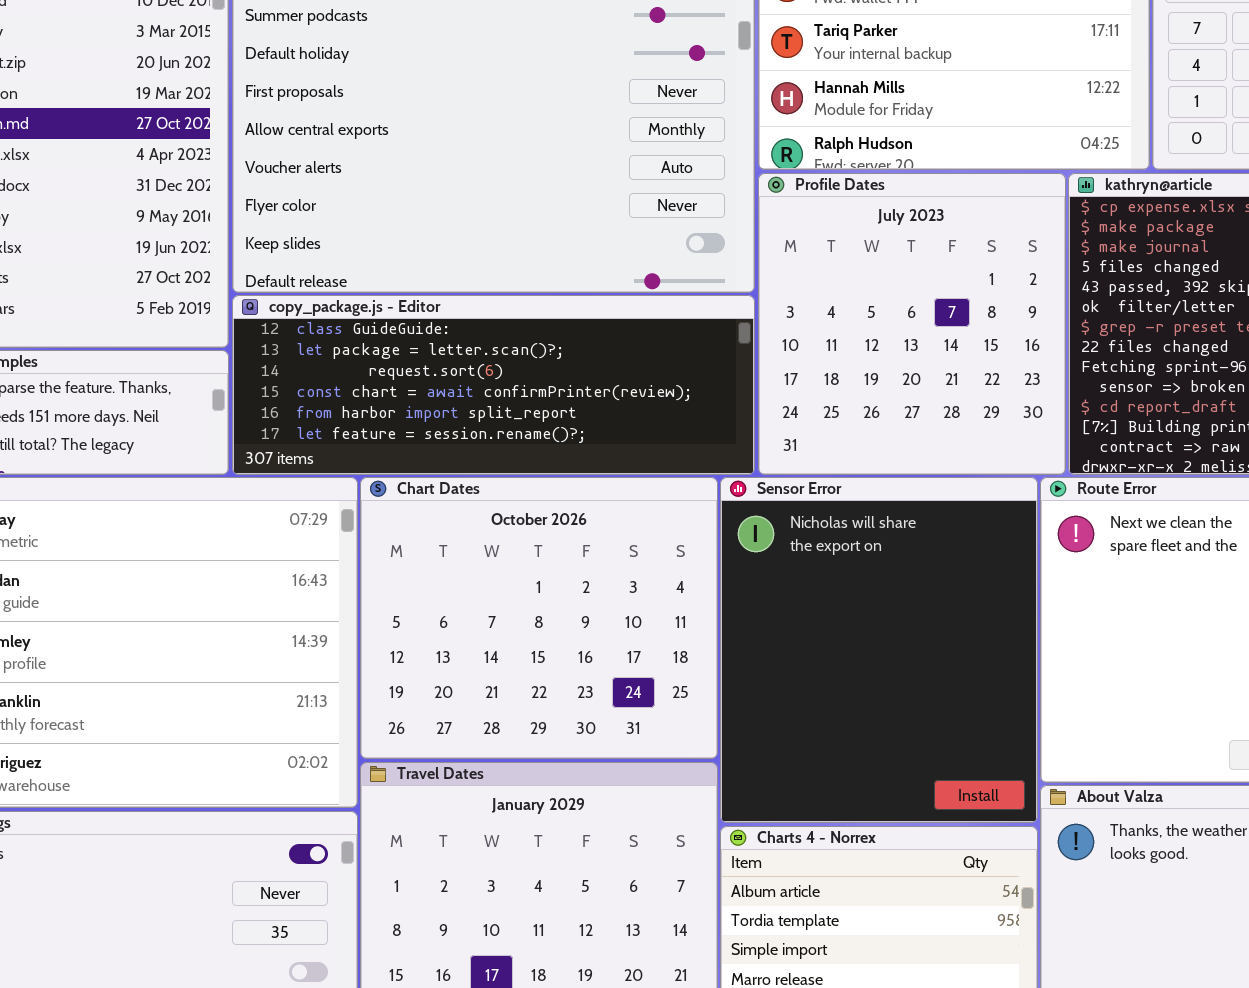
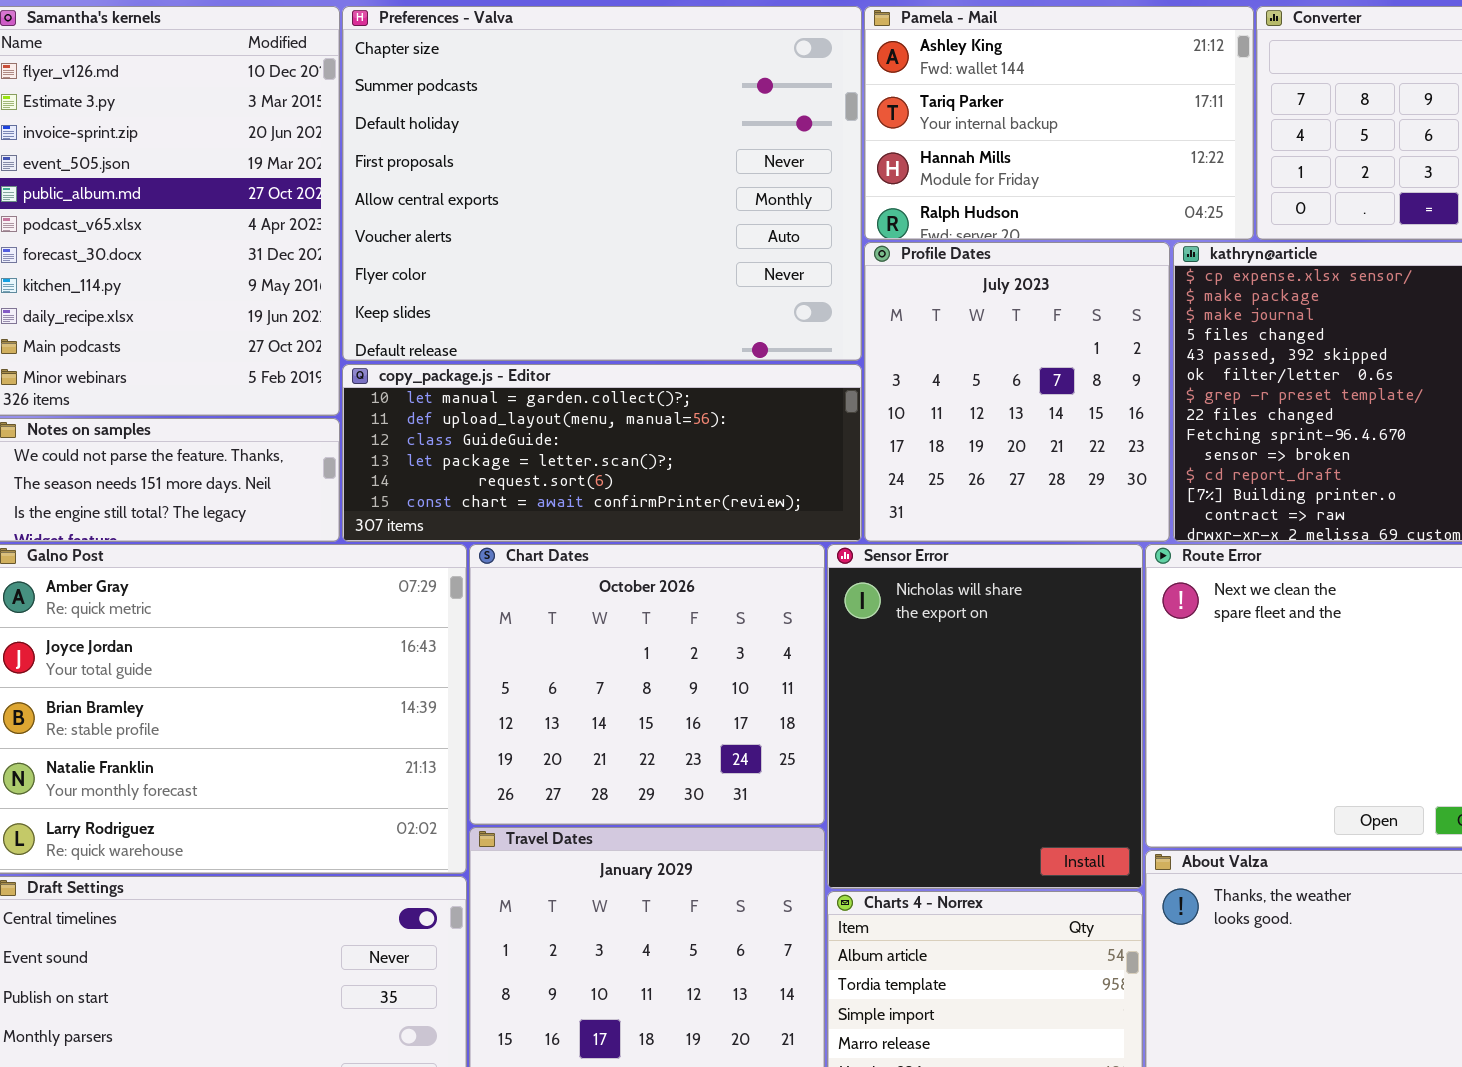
copy_package.js - Editor: [232,295,755,475] -> [342,364,862,542], scrolled up 2 rows

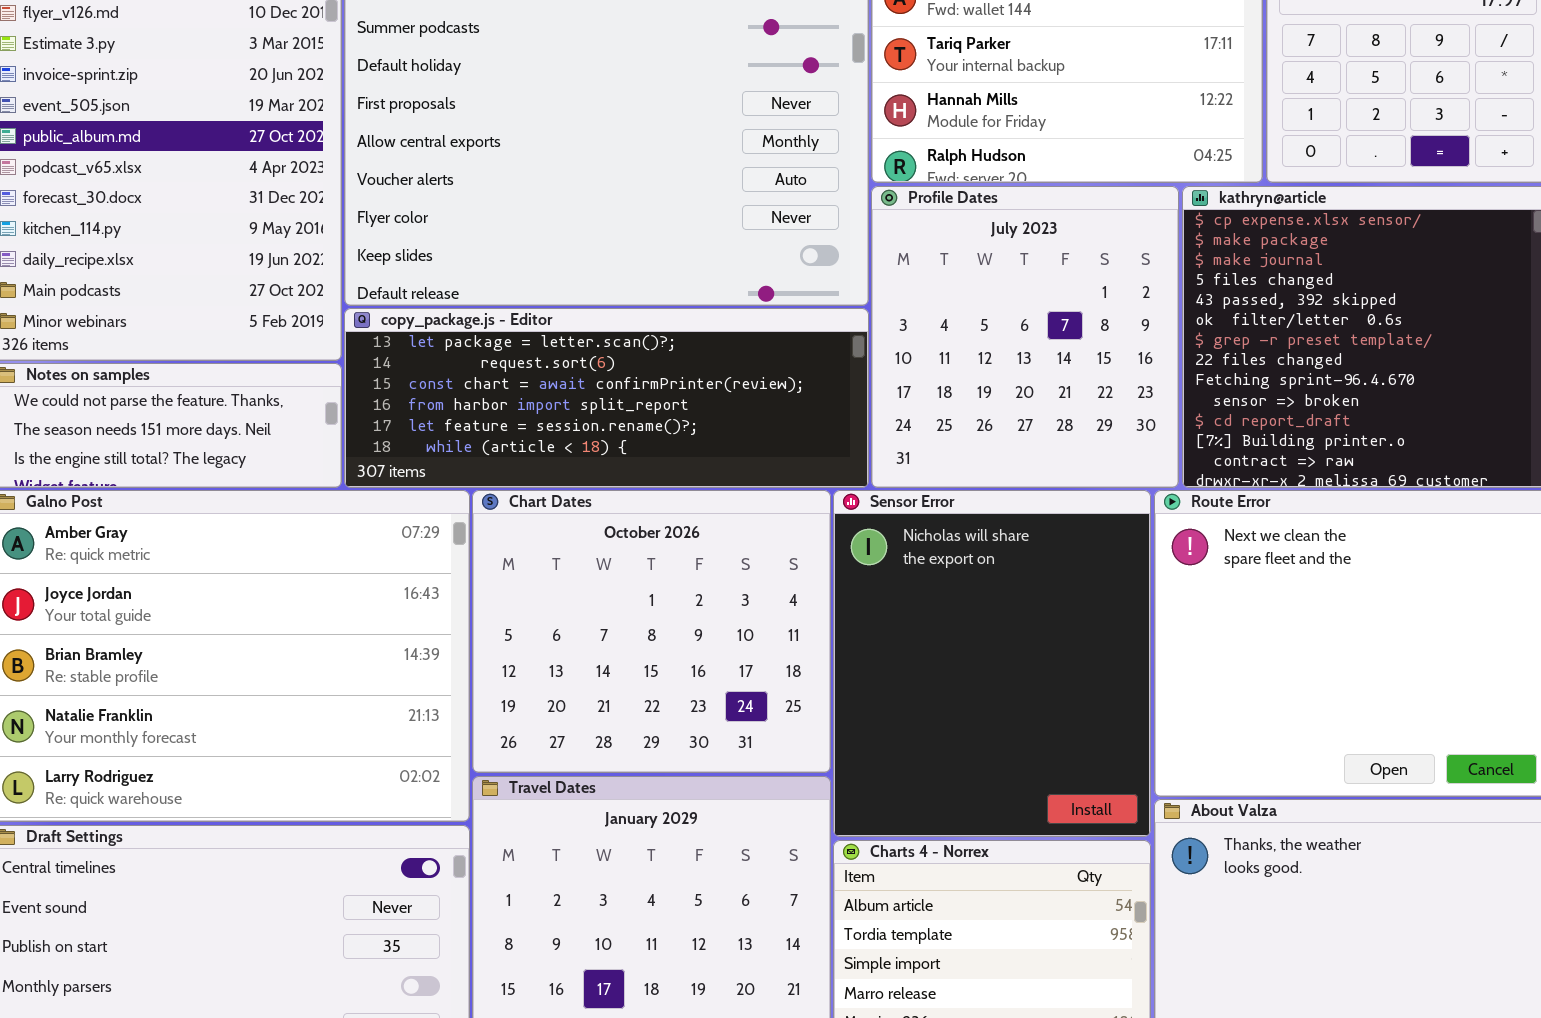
copy_package.js - Editor: [342,364,862,542] -> [344,308,869,488], scrolled down 3 rows

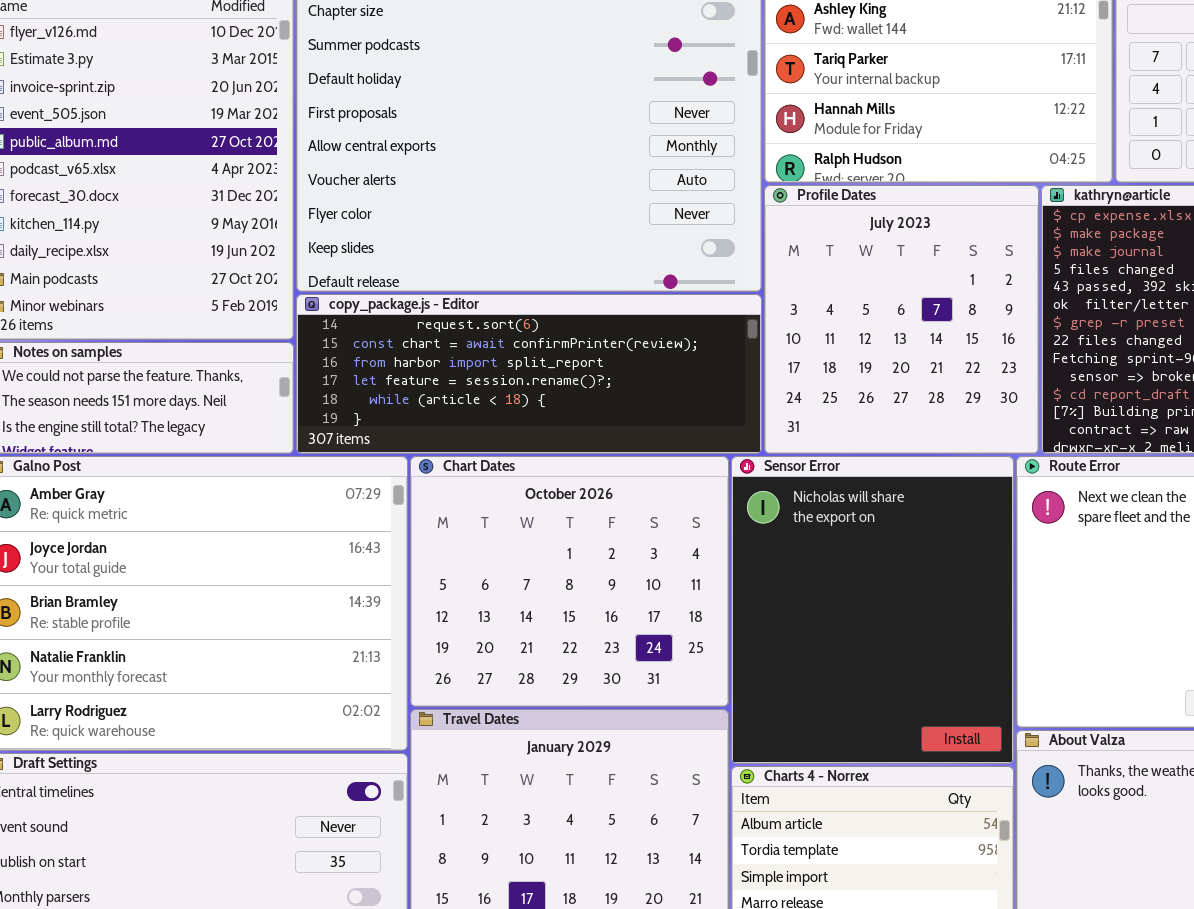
copy_package.js - Editor: [344,308,869,488] -> [296,294,762,454], scrolled down 1 row

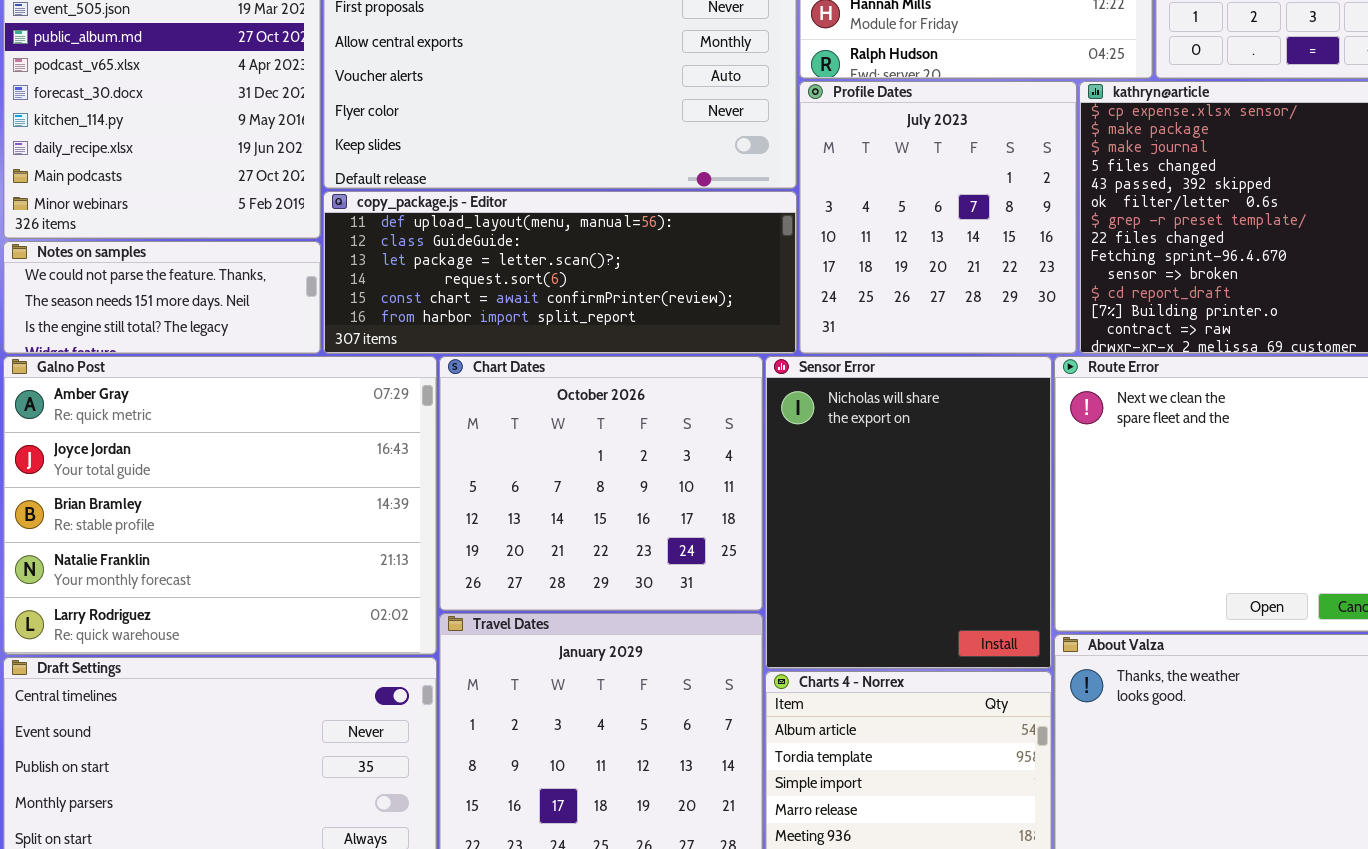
copy_package.js - Editor: [296,294,762,454] -> [323,191,797,354], scrolled up 3 rows

